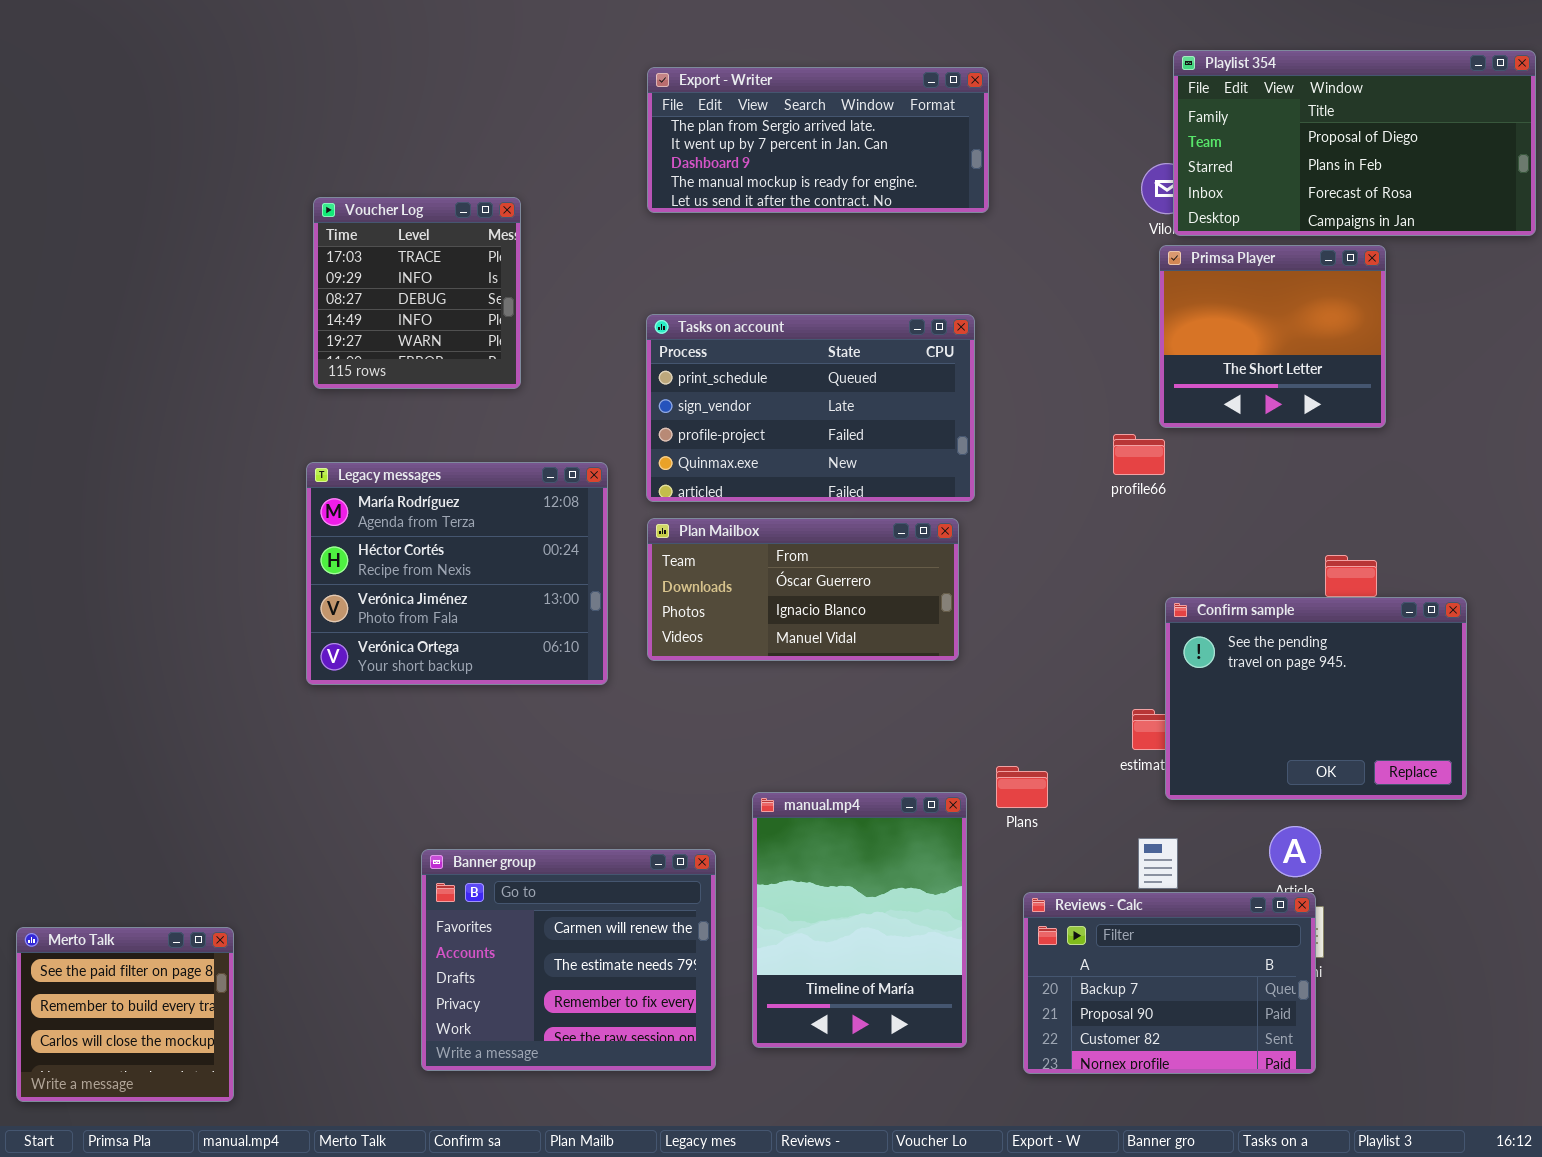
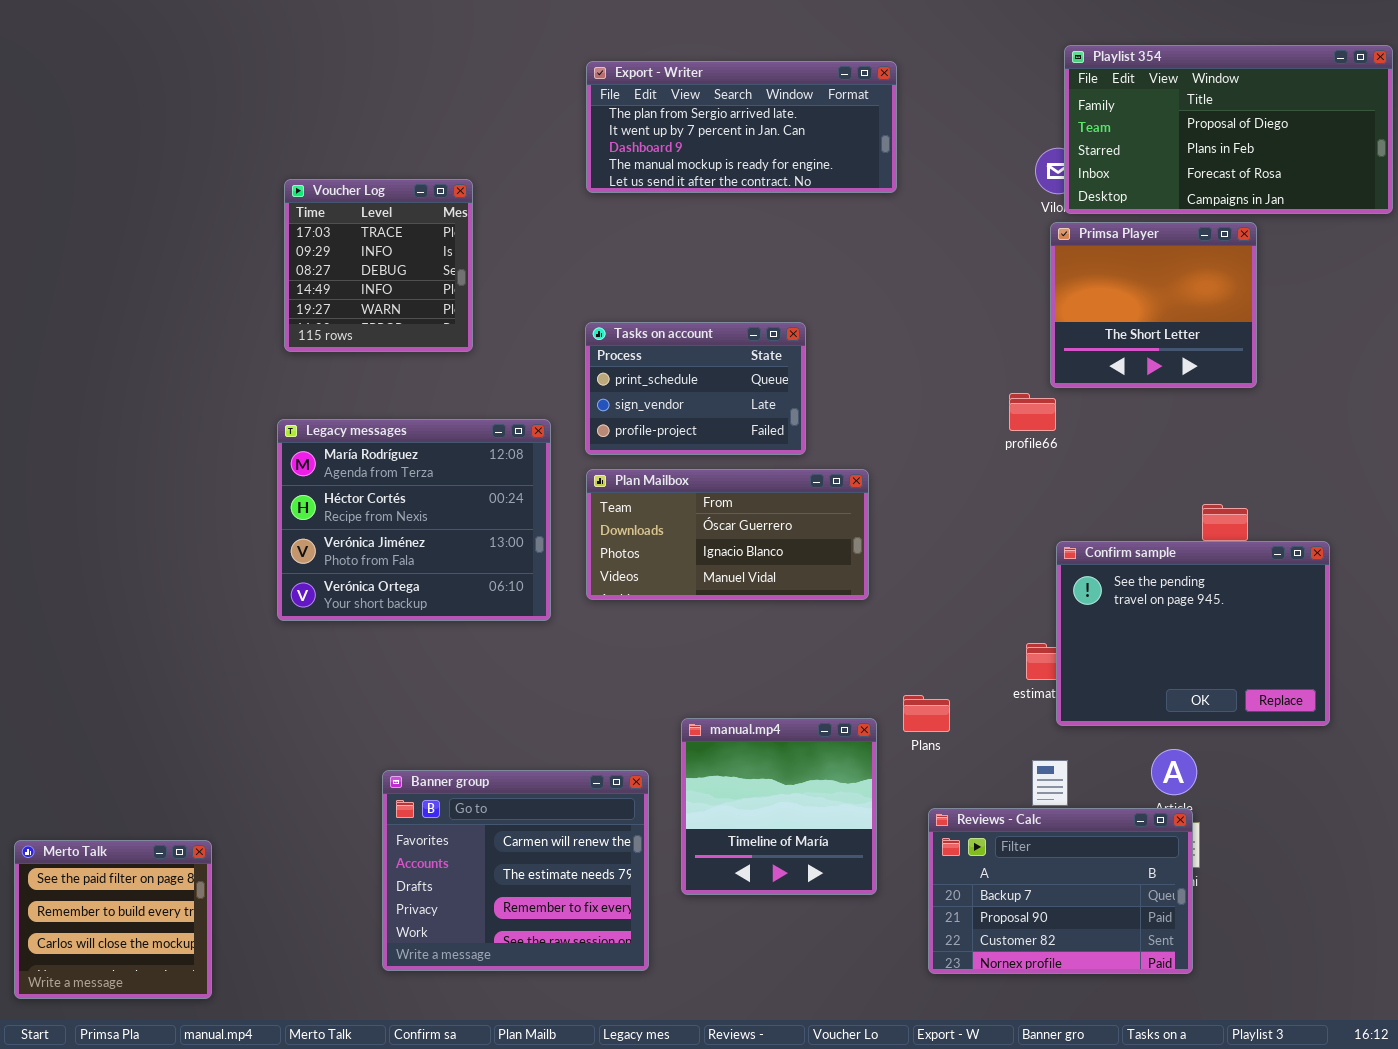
Tasks on account: [646,314,975,502] -> [585,322,806,455], resized
manual.mp4: [752,792,967,1048] -> [681,718,877,895], resized

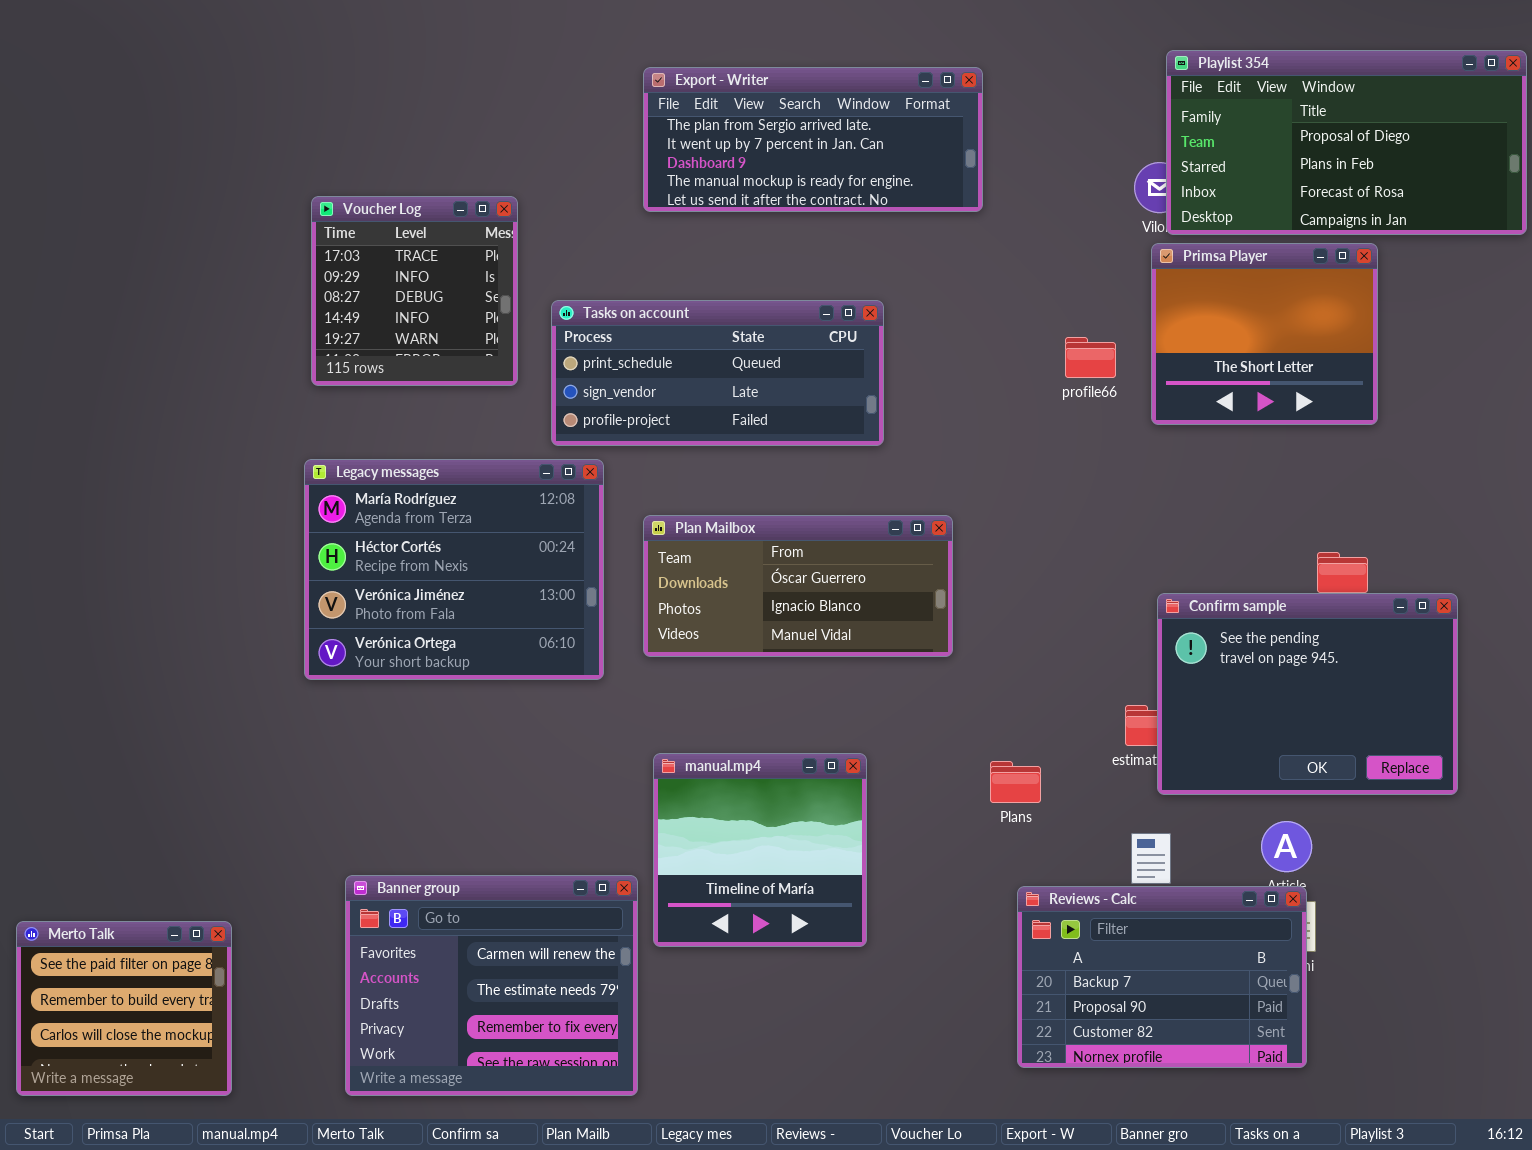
Tasks on account: [585,322,806,455] -> [551,300,884,446], moved, resized
profile66: [1009,393,1056,431] -> [1065,337,1116,378], moved
manual.mp4: [681,718,877,895] -> [653,753,867,947], moved
Banner group: [382,770,649,971] -> [345,875,638,1096], moved

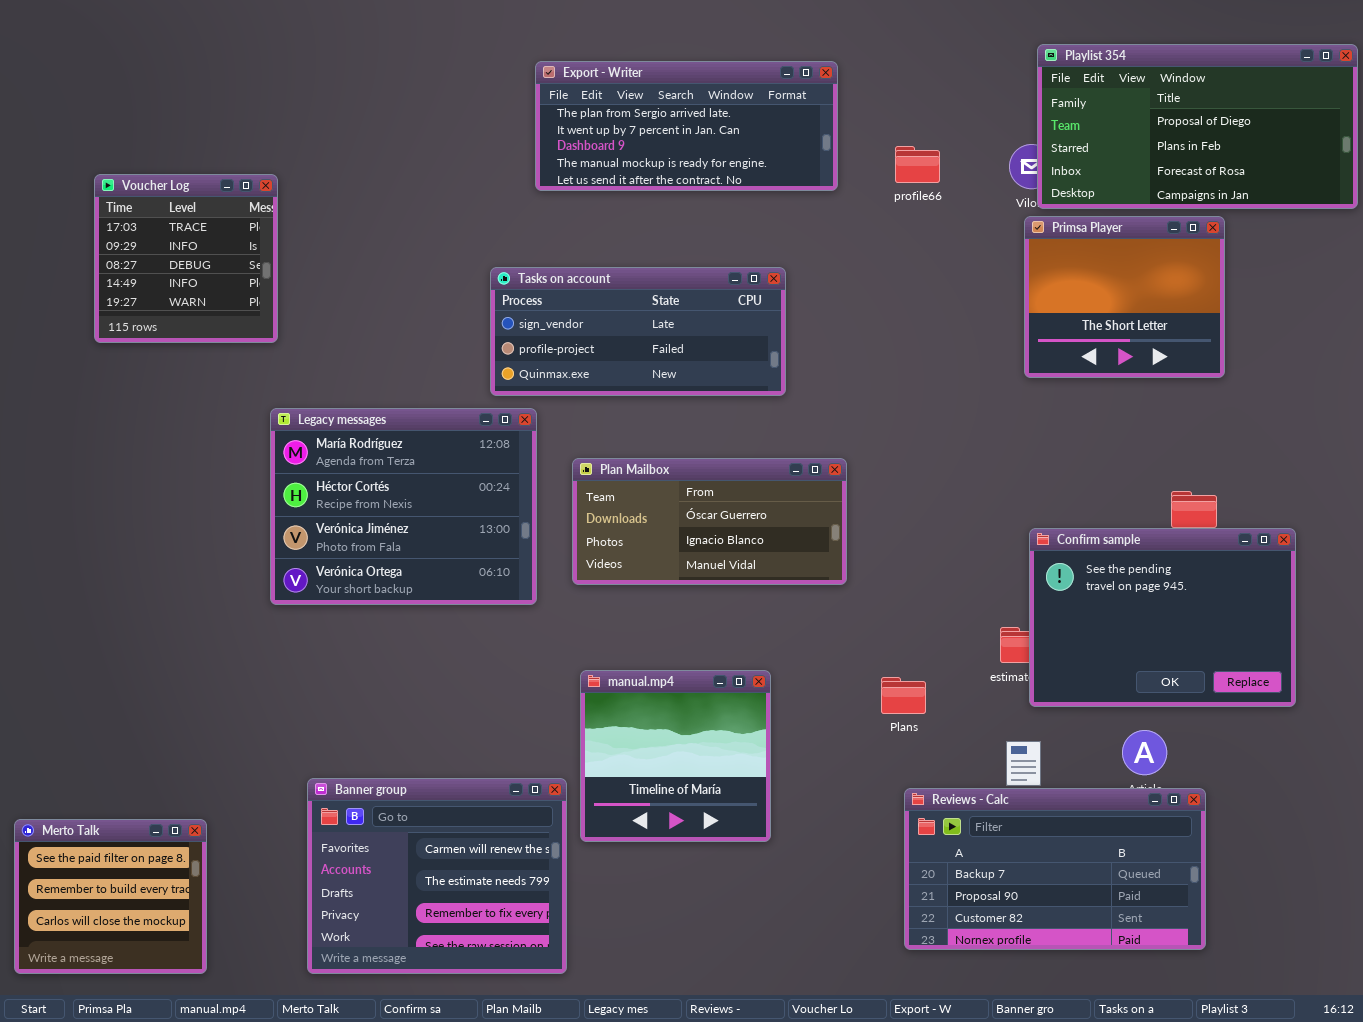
Export - Writer: [643,67,983,212] -> [535,61,838,191], moved
Voucher Log: [311,196,518,386] -> [94,174,278,343], moved
Tasks on account: [551,300,884,446] -> [490,267,786,396], scrolled down 1 row
profile66: [1065,337,1116,378] -> [895,146,940,183], moved
Reviews - Calc: [1017,886,1307,1068] -> [904,788,1206,950], resized

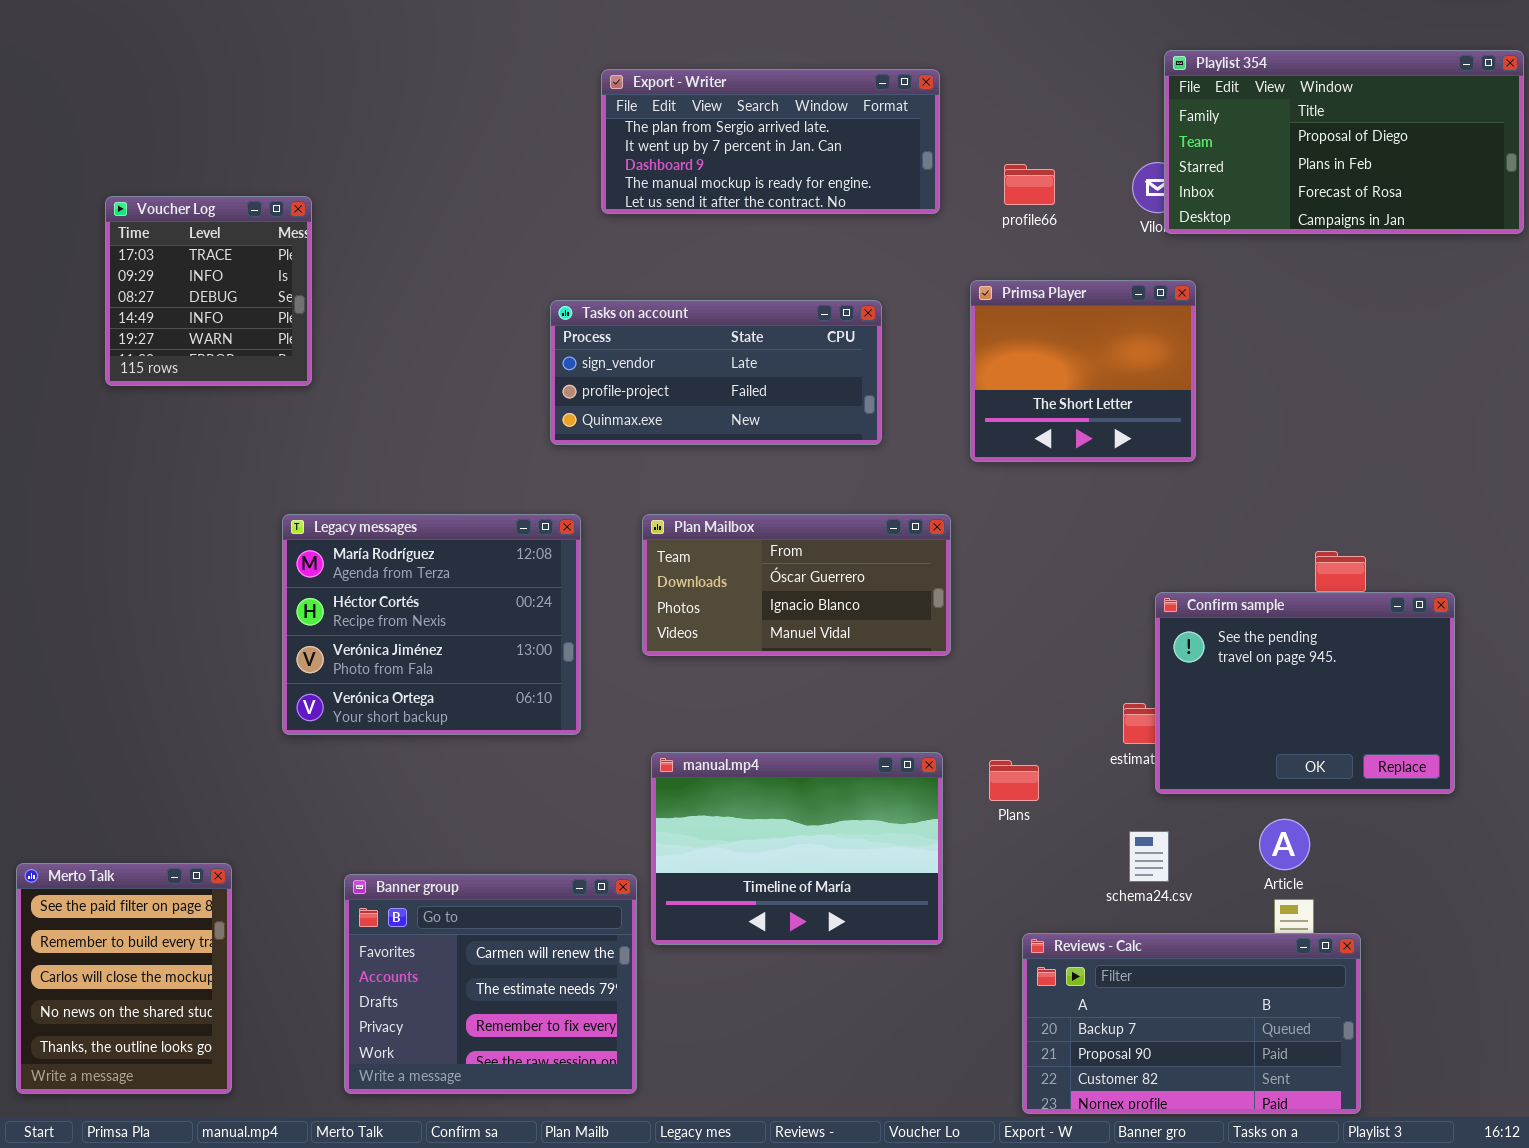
Primsa Player: [1024,216,1225,378] -> [970,280,1196,462], moved
Legacy messages: [270,408,537,605] -> [282,514,581,735], moved
manual.mp4: [580,670,771,842] -> [651,752,943,945], resized
Reviews - Calc: [904,788,1206,950] -> [1022,933,1361,1114], moved
Merto Talk: [14,819,207,974] -> [16,863,232,1094], resized

